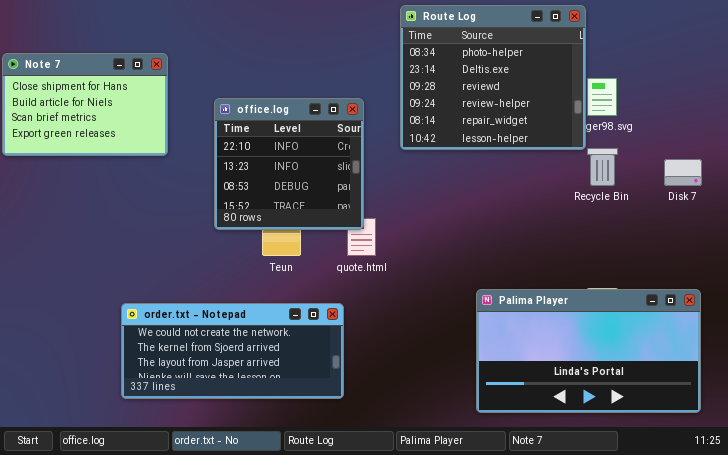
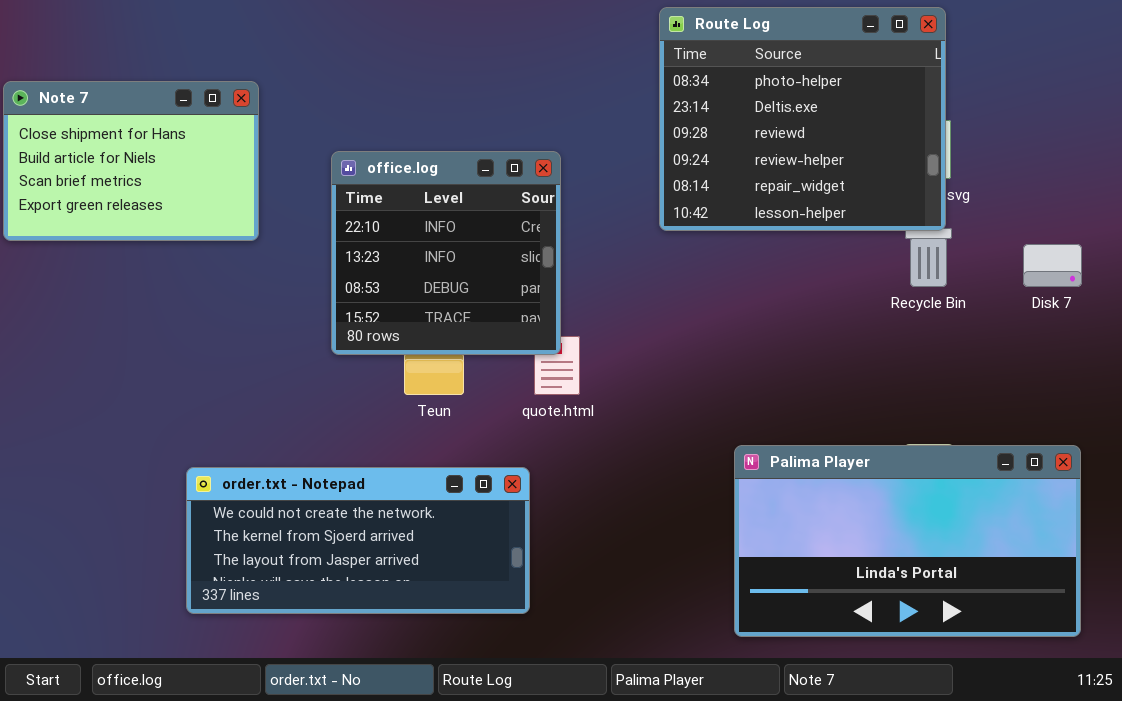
Route Log: [400,5,586,150] -> [659,7,946,231], moved

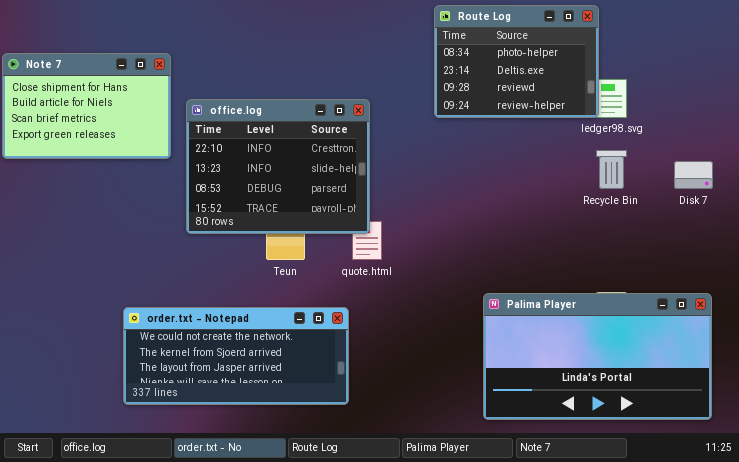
Route Log: [659,7,946,231] -> [434,5,599,118], resized
office.log: [331,151,561,355] -> [186,99,370,234], resized

